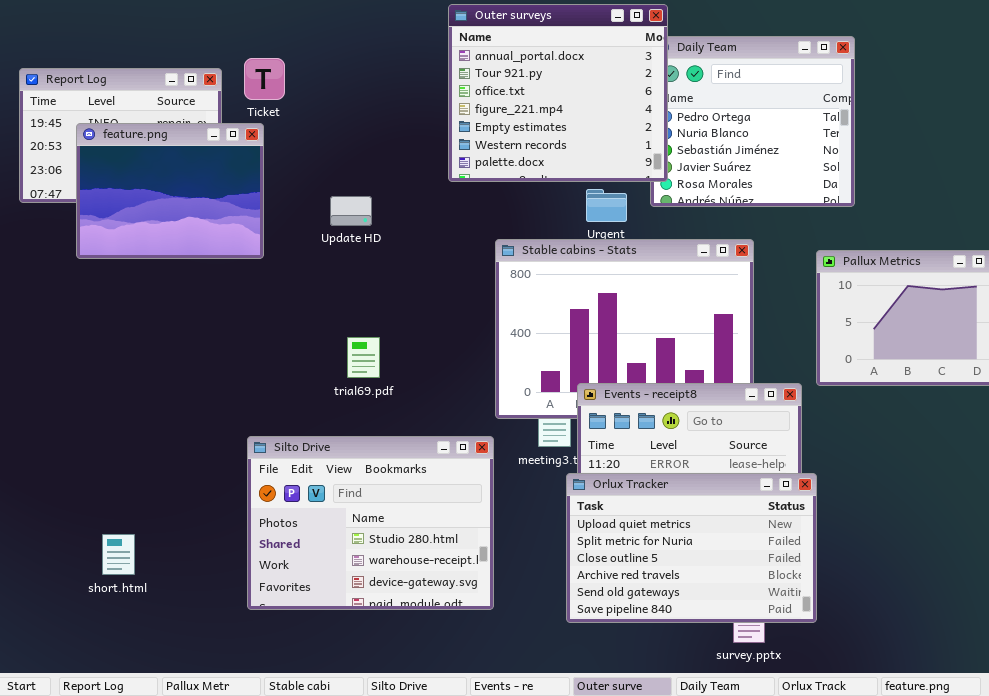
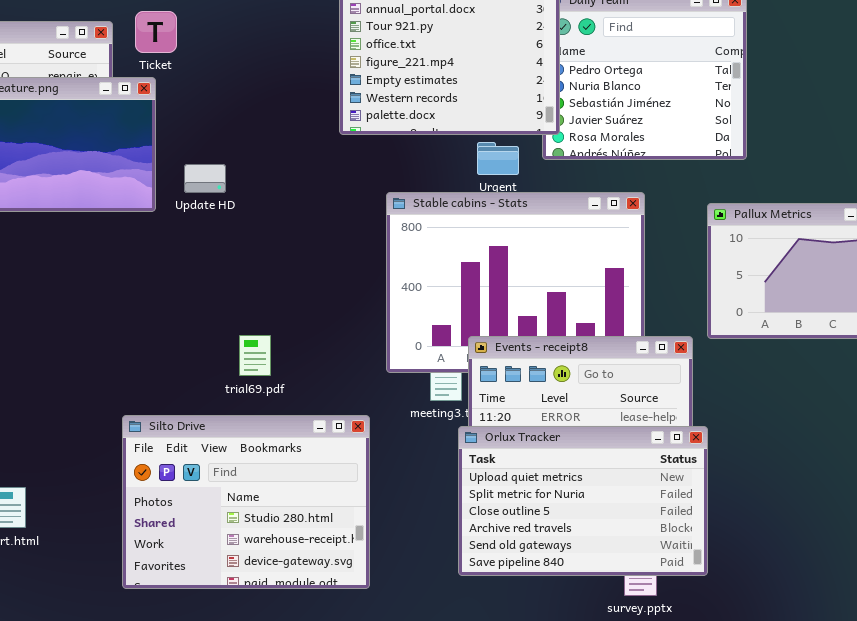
Update HD: [330,196,372,226] -> [184,164,226,193], moved
trial69.pdf: [347,337,380,378] -> [239,335,271,376], moved
Silto Drive: [247,436,494,610] -> [122,415,370,589], moved

